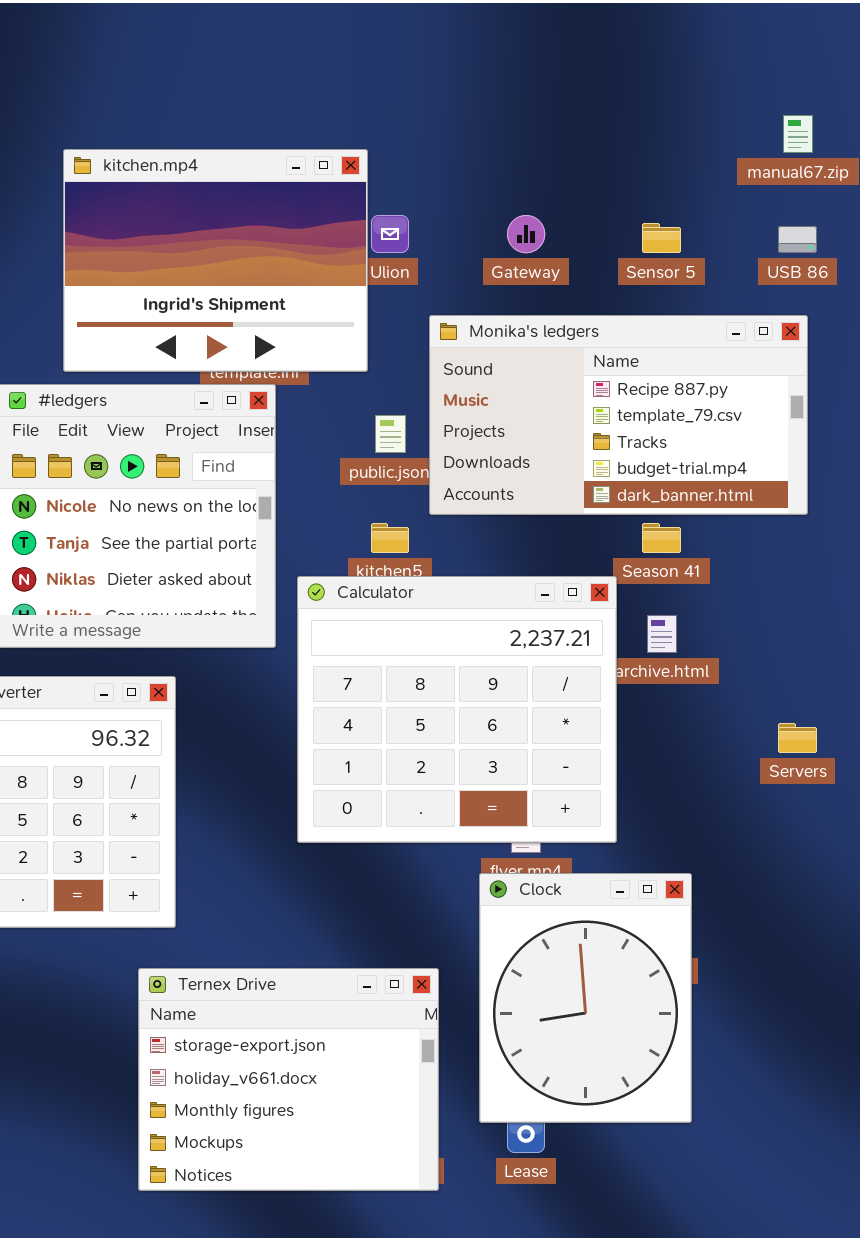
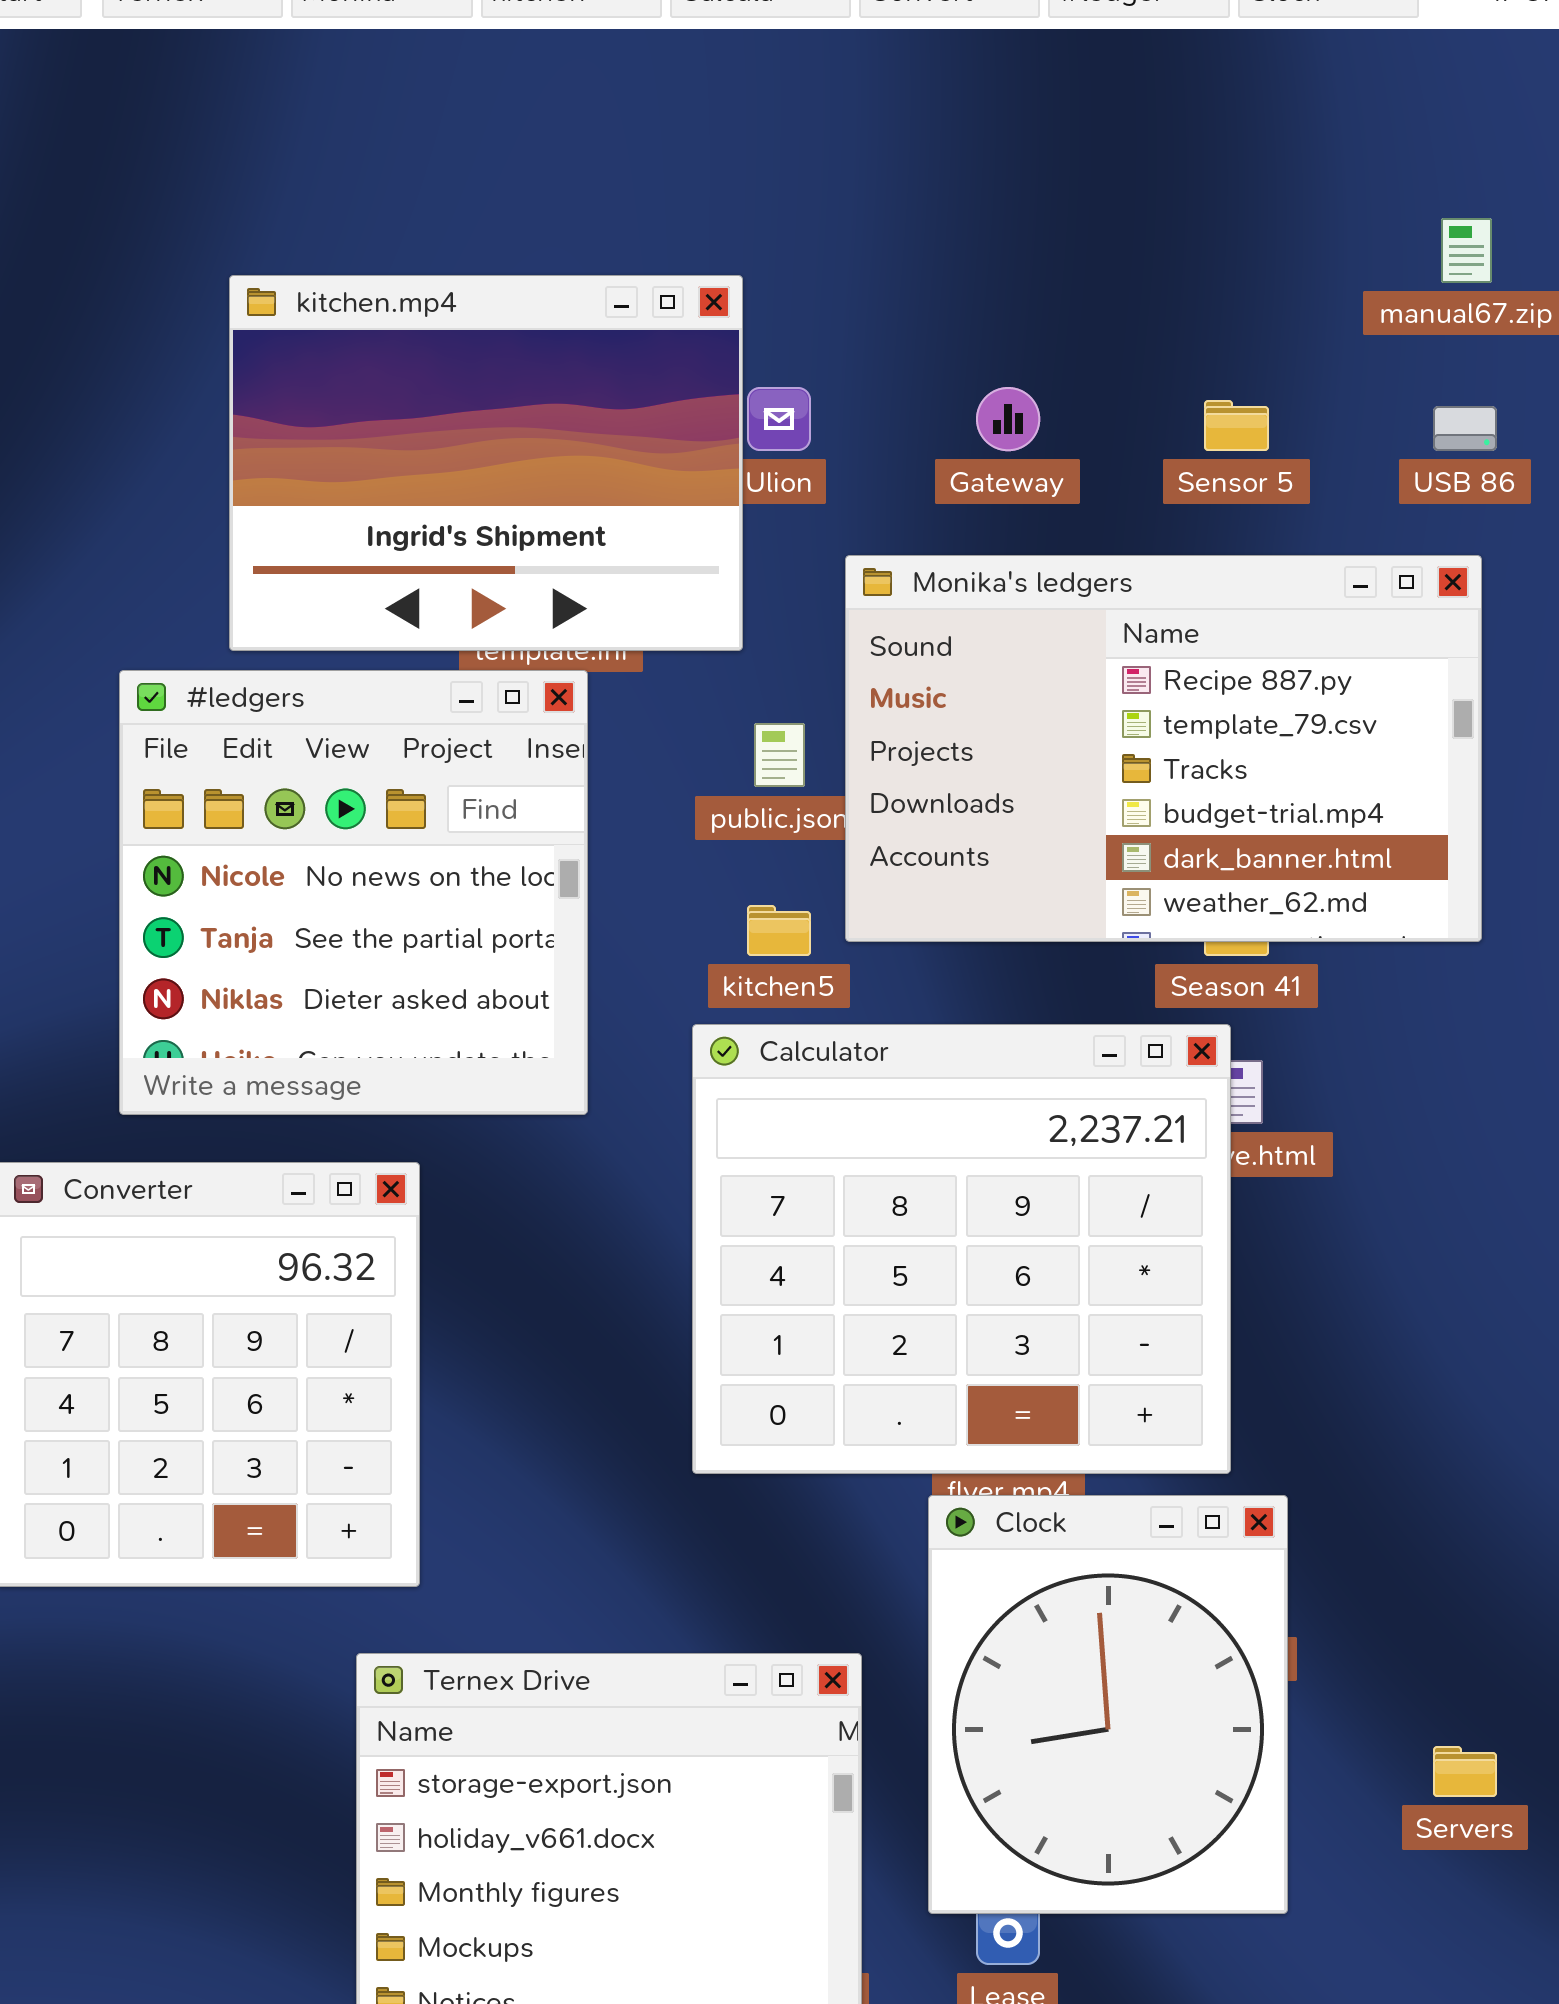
Monika's ledgers: [429,315,808,515] -> [845,555,1482,942], resized
Calculator: [297,576,617,843] -> [692,1024,1231,1474], moved
Servers: [778,723,817,753] -> [1433,1746,1497,1797], moved

